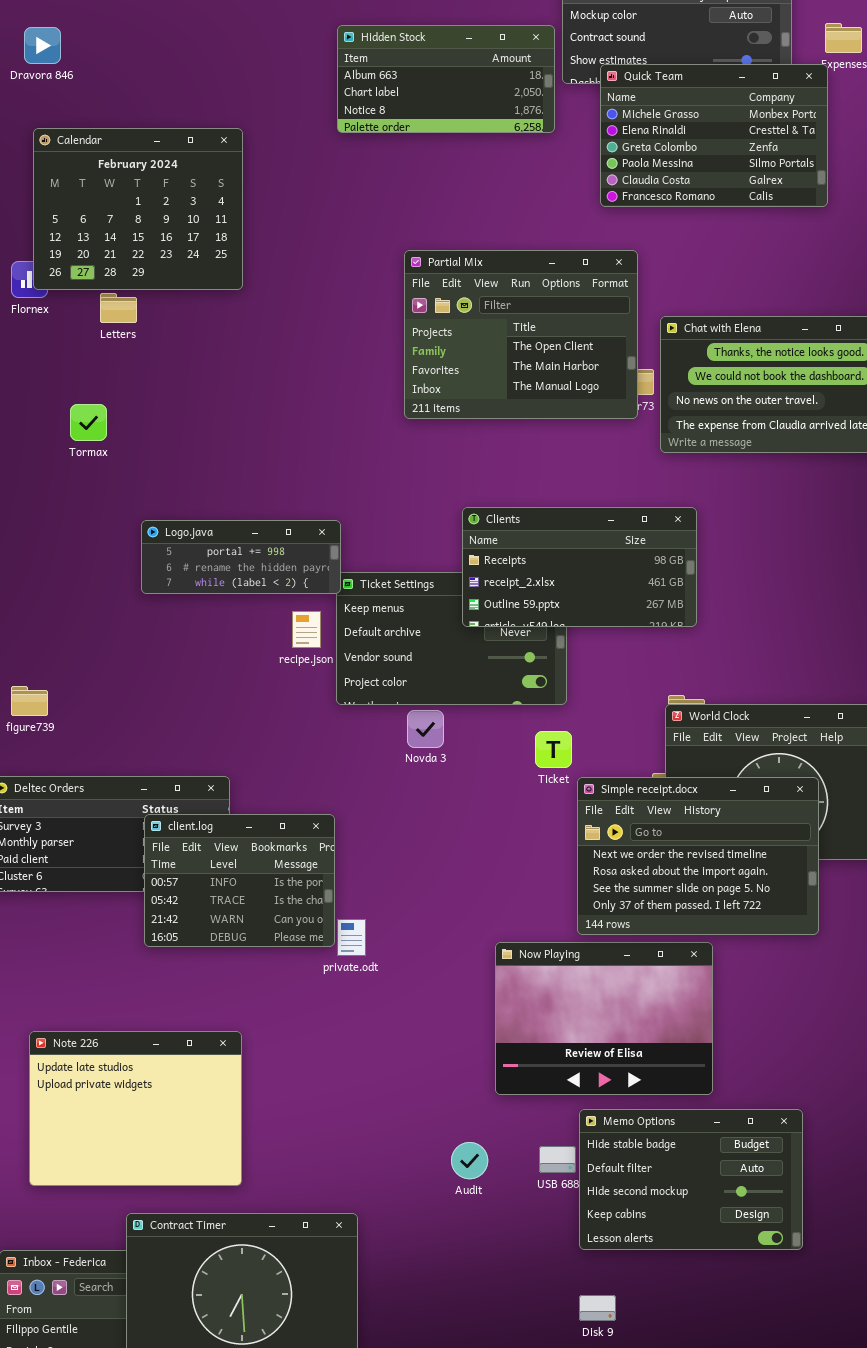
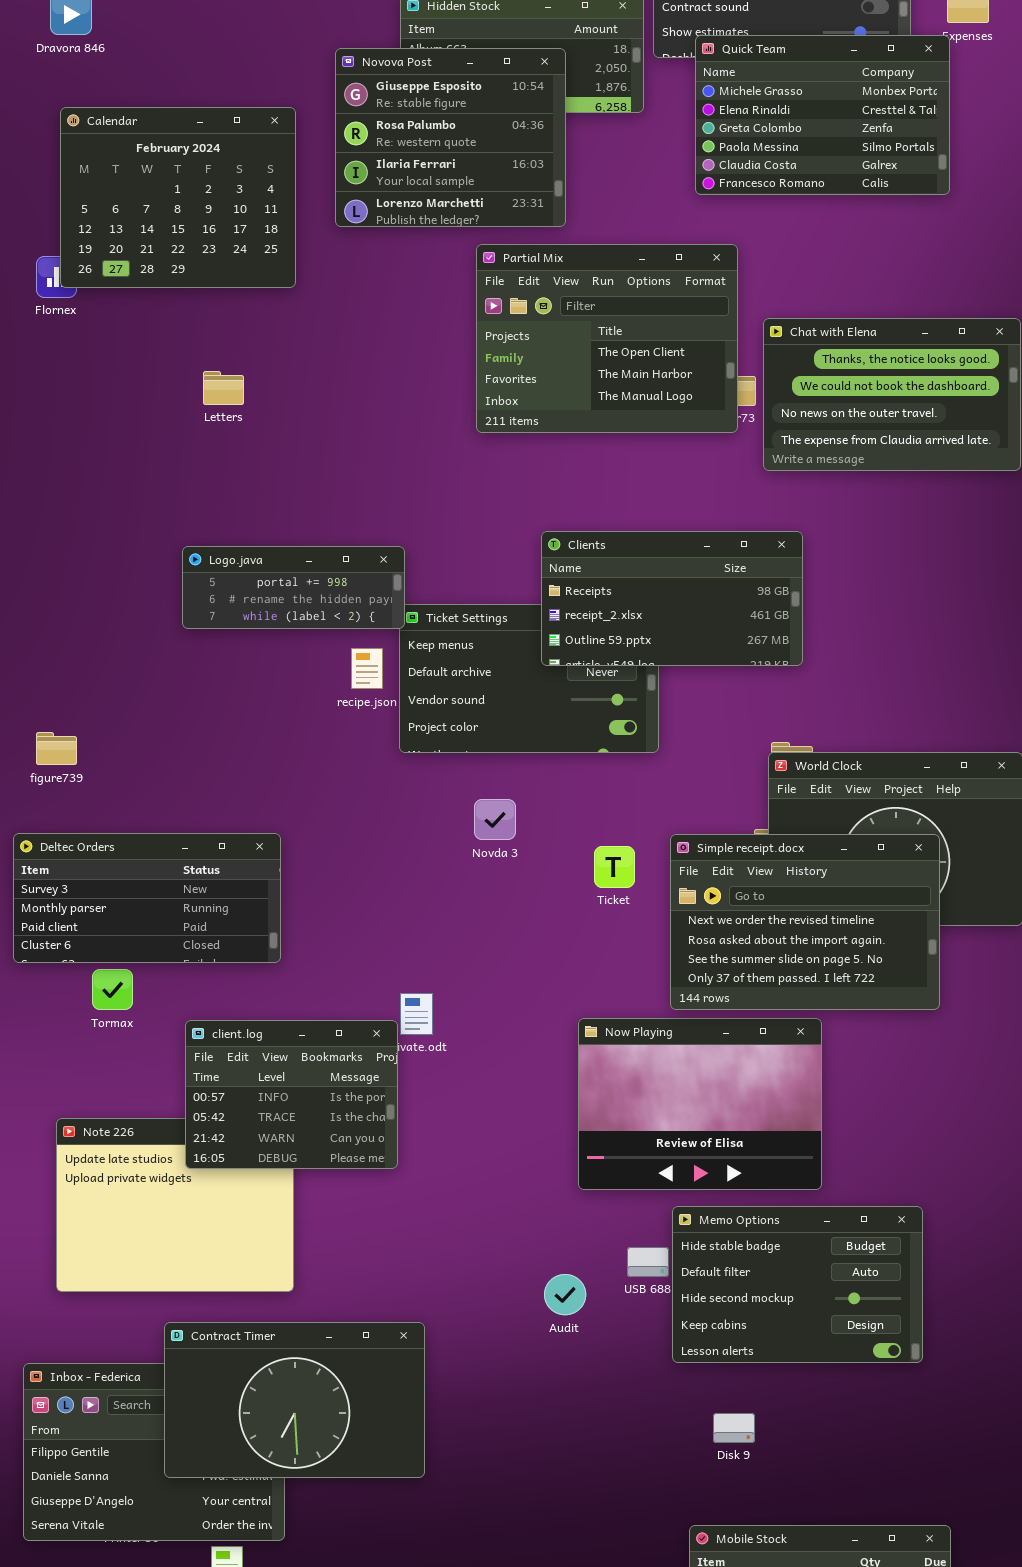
Novova Post: none -> [335,48,566,227], opened
Letters: [100,293,137,323] -> [203,371,244,405], moved
Tormax: [70,404,107,441] -> [92,969,133,1010], moved
Novda 3: [407,710,444,748] -> [474,799,516,840], moved
Ticket: [535,731,572,768] -> [594,846,635,888], moved
client.log: [144,814,335,947] -> [185,1020,398,1169], moved
Audit: [451,1142,488,1179] -> [544,1274,586,1315], moved
Disk 9: [579,1295,616,1321] -> [713,1413,755,1443], moved

